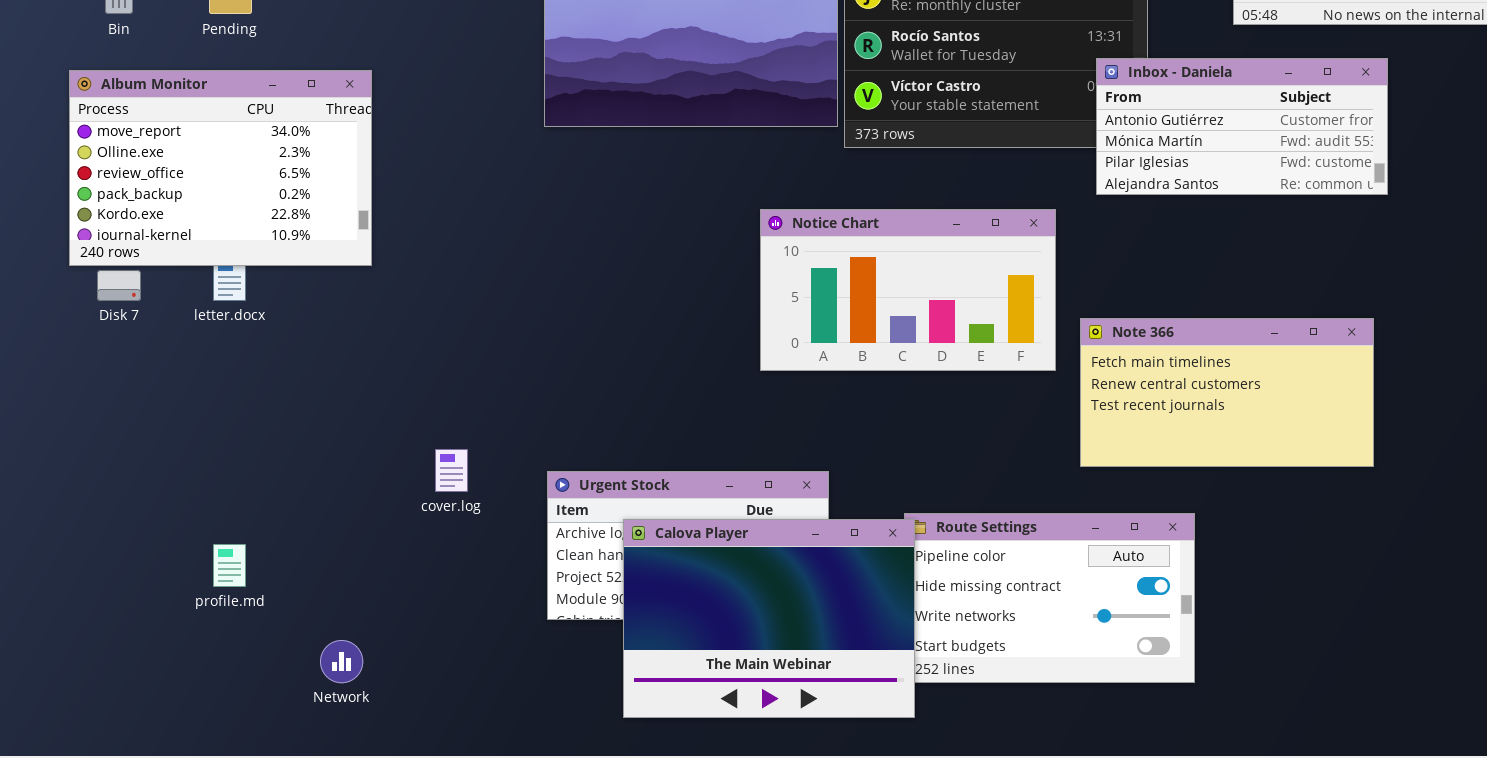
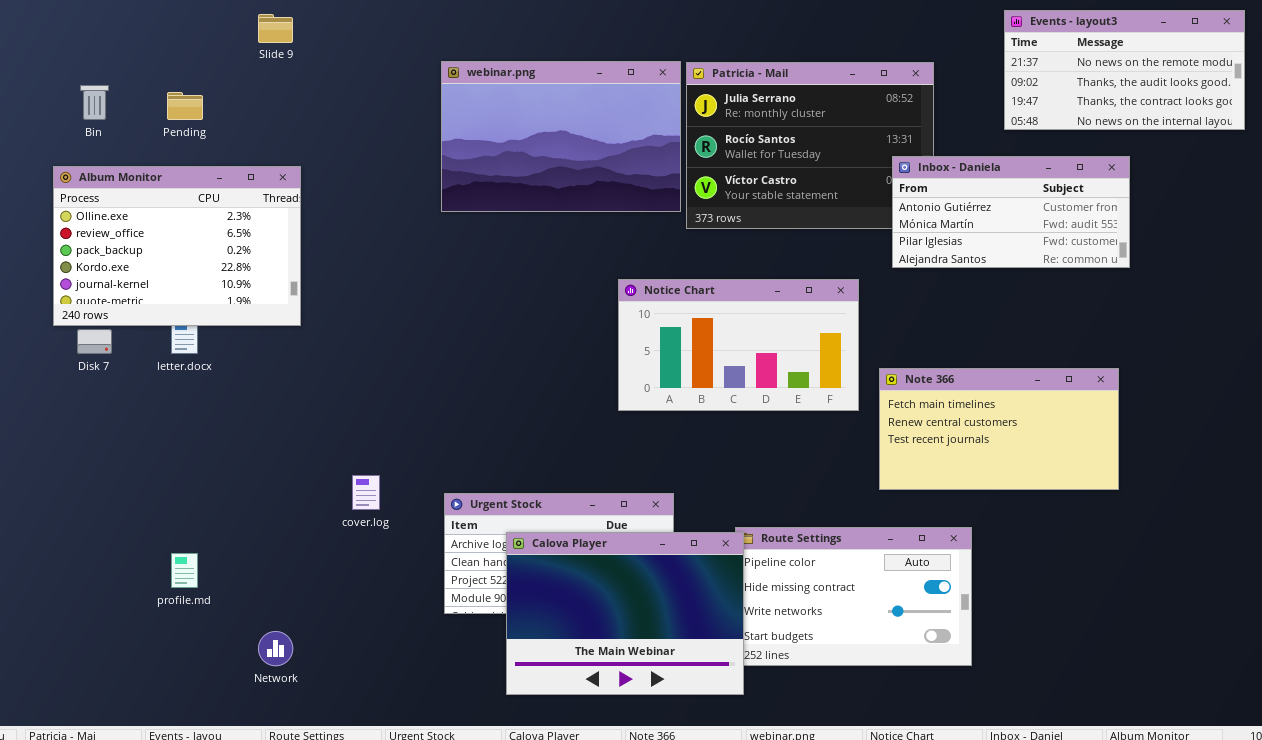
Album Monitor: [69,70,372,266] -> [53,166,301,326], scrolled down 1 row

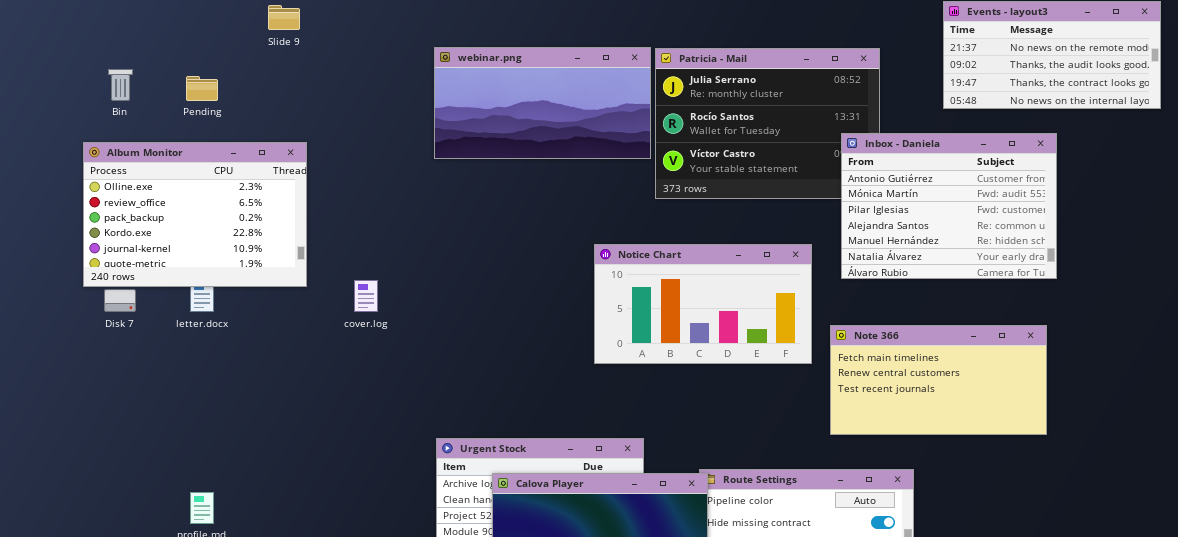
webinar.png: [441,61,681,212] -> [434,47,651,159], resized
Inbox - Daniela: [892,156,1130,268] -> [841,133,1057,279], resized
cover.log: [352,475,380,510] -> [354,280,378,312], moved

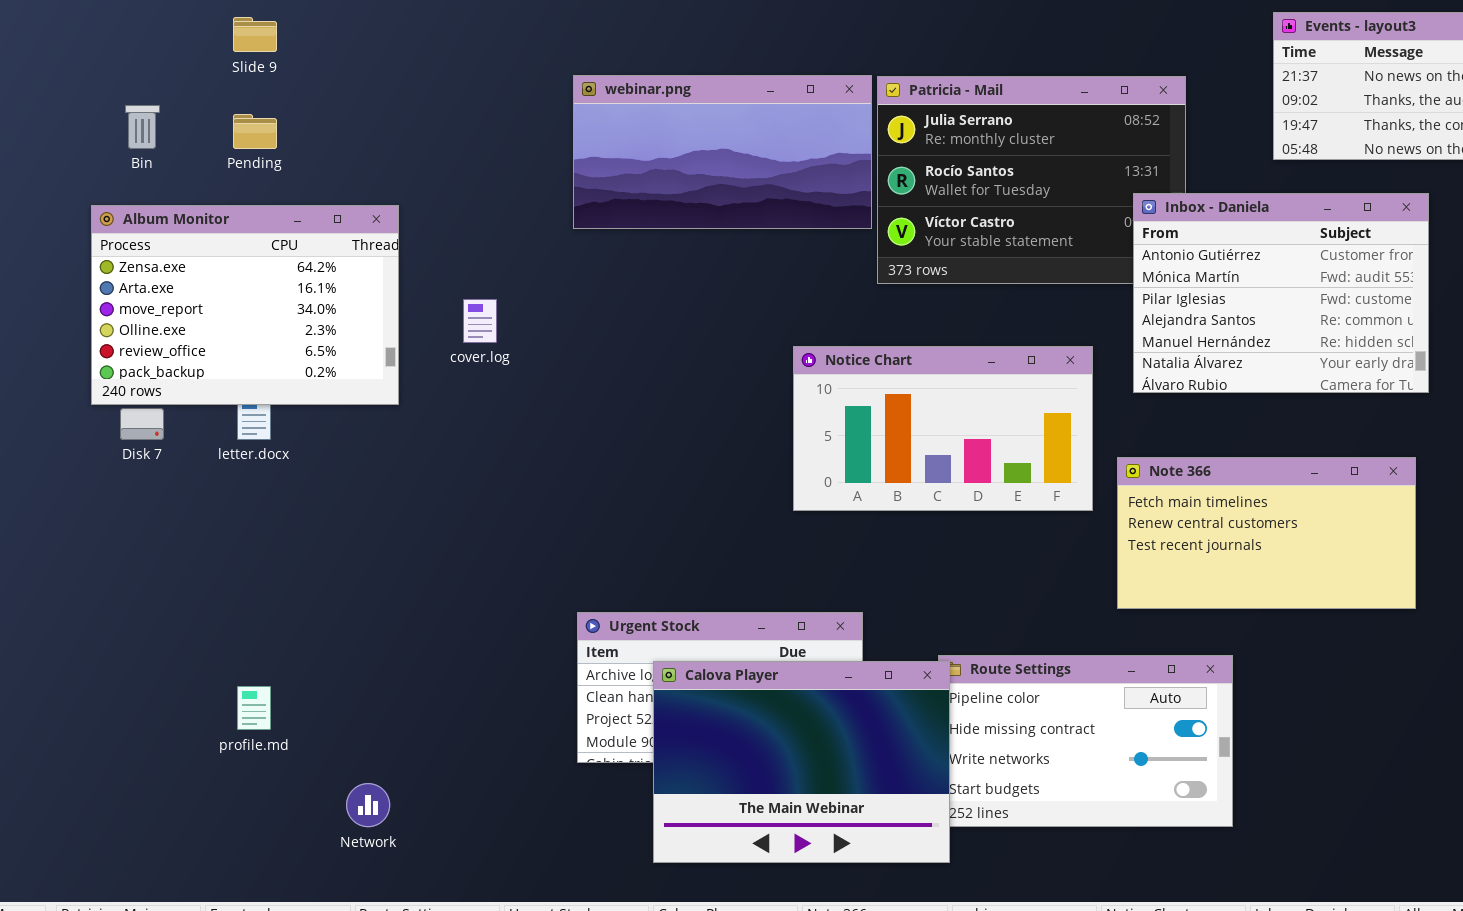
Slide 9: [268,5,300,30] -> [233,17,277,52], moved
Album Monitor: [83,142,307,287] -> [91,205,399,405], scrolled up 3 rows
cover.log: [354,280,378,312] -> [463,299,497,343], moved

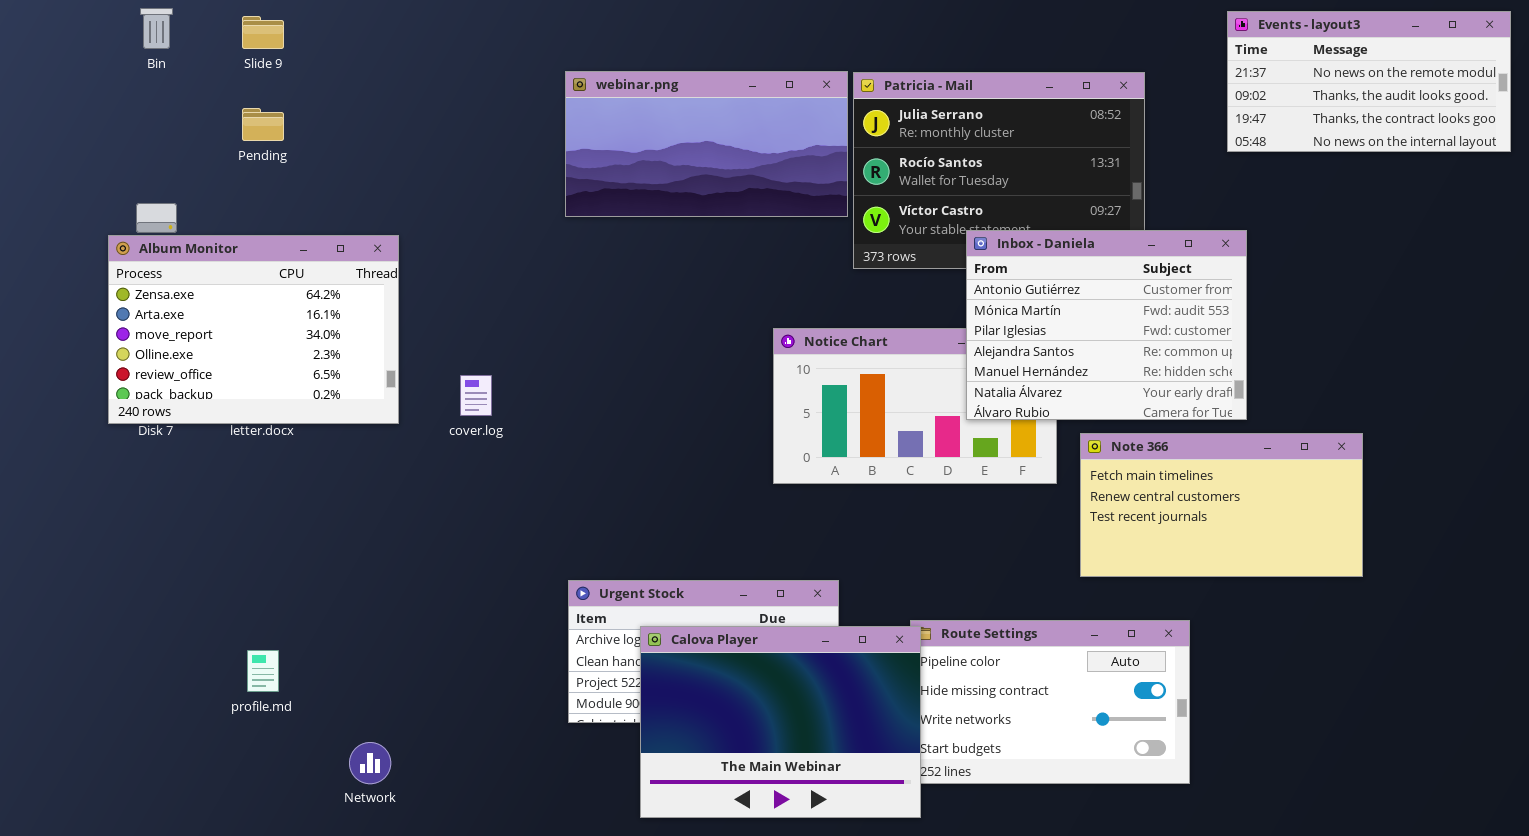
Bin: [125,105,160,149] -> [140,8,173,49], moved
Inbox - Daniela: [1133,193,1429,393] -> [966,230,1247,420], moved
Album Monitor: [91,205,399,405] -> [108,235,399,424], moved
cover.log: [463,299,497,343] -> [460,375,492,416], moved

